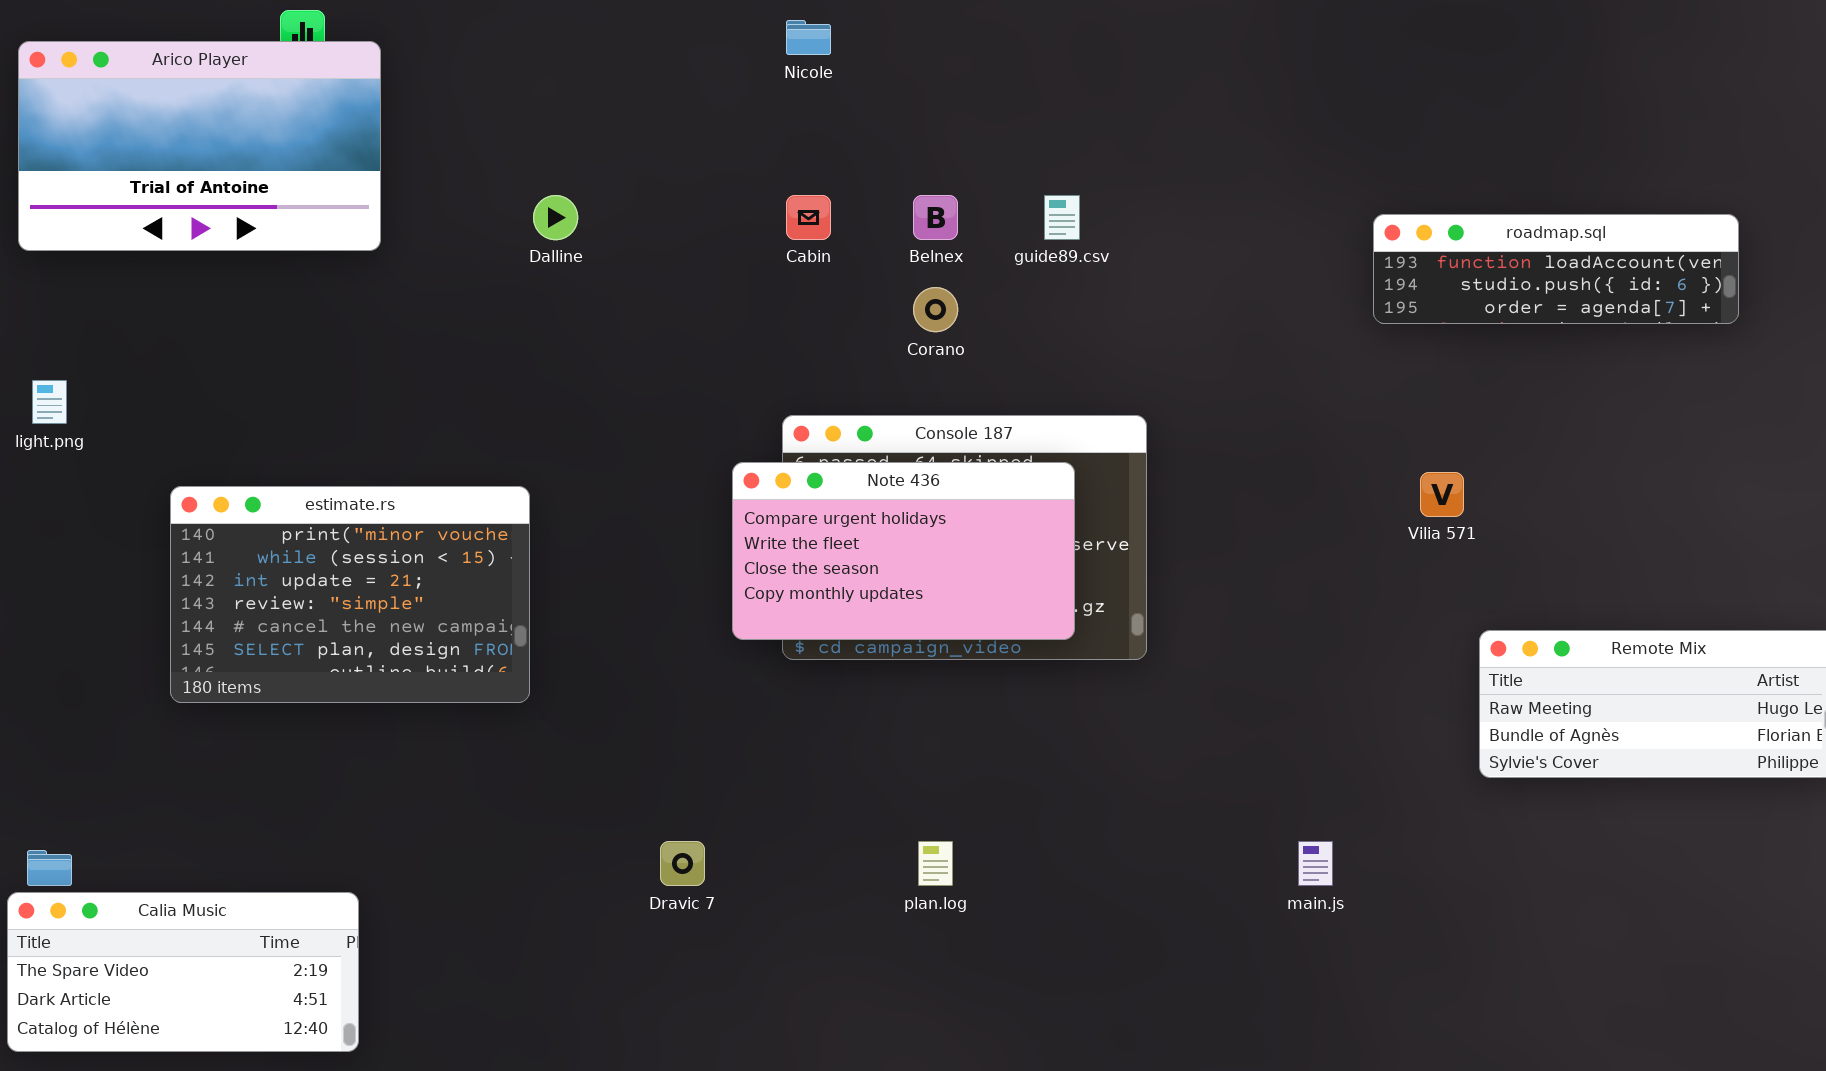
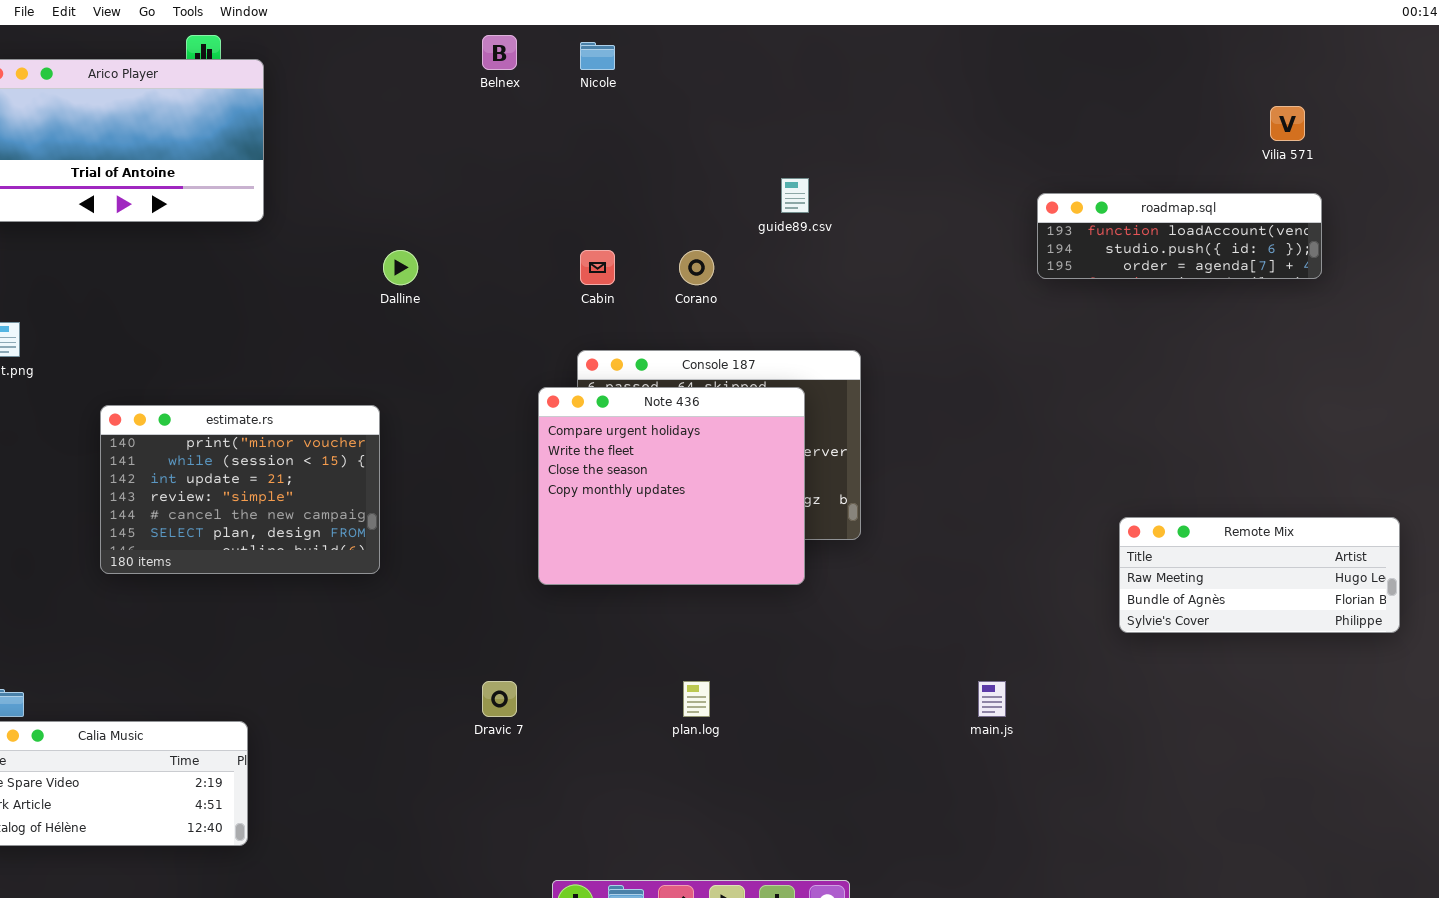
Dalline: [533,195,578,240] -> [383,250,418,285], moved
Cabin: [786,195,831,240] -> [580,250,615,285], moved
Belnex: [913,195,958,240] -> [482,35,517,70], moved
Note 436: [732,462,1075,640] -> [538,387,805,585], resized
Vilia 571: [1420,472,1464,517] -> [1270,106,1305,141], moved

